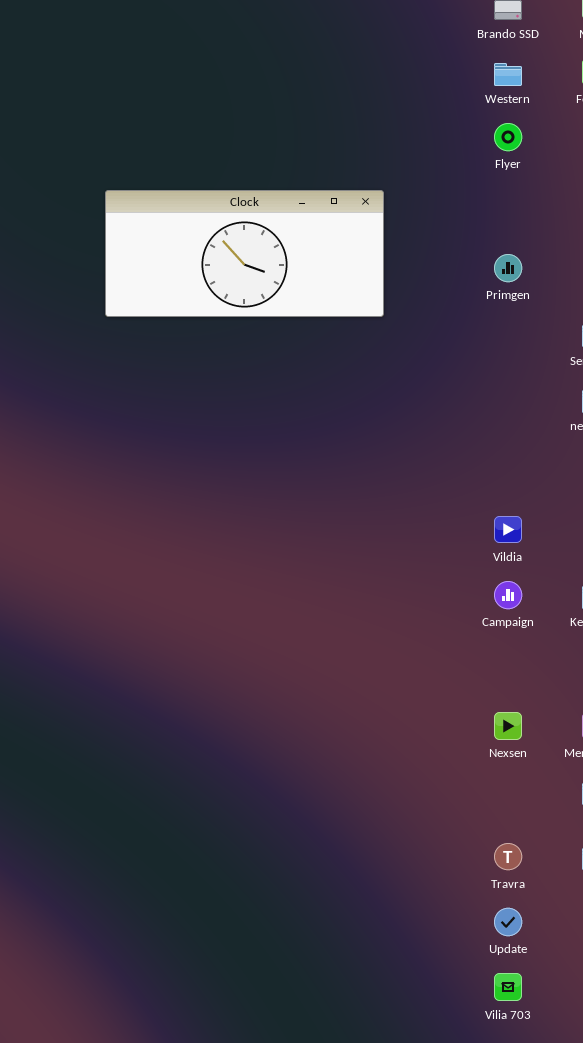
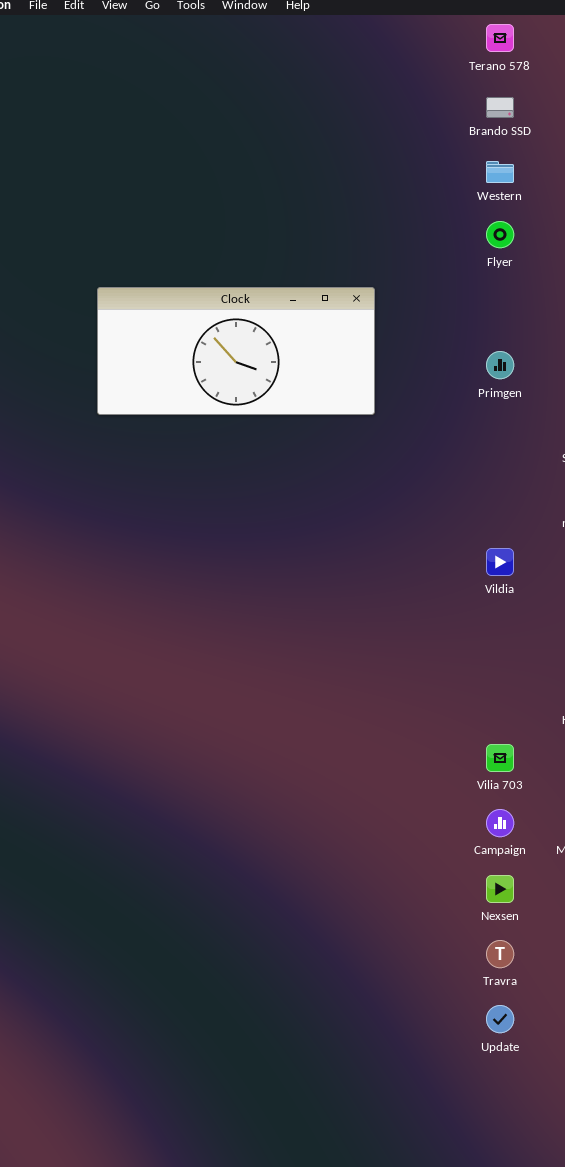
Vildia: [494,516,522,543] -> [486,548,514,576], moved
Campaign: [494,581,522,609] -> [486,809,514,837], moved
Nexsen: [494,712,522,740] -> [486,875,514,903], moved
Vilia 703: [494,973,522,1001] -> [486,744,514,772], moved

